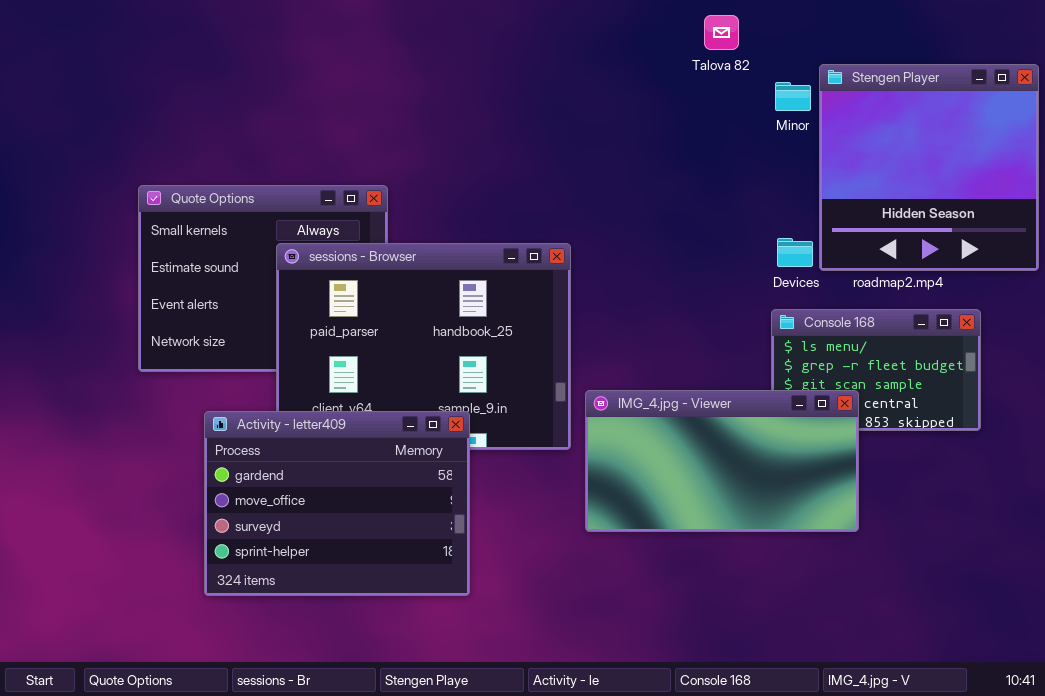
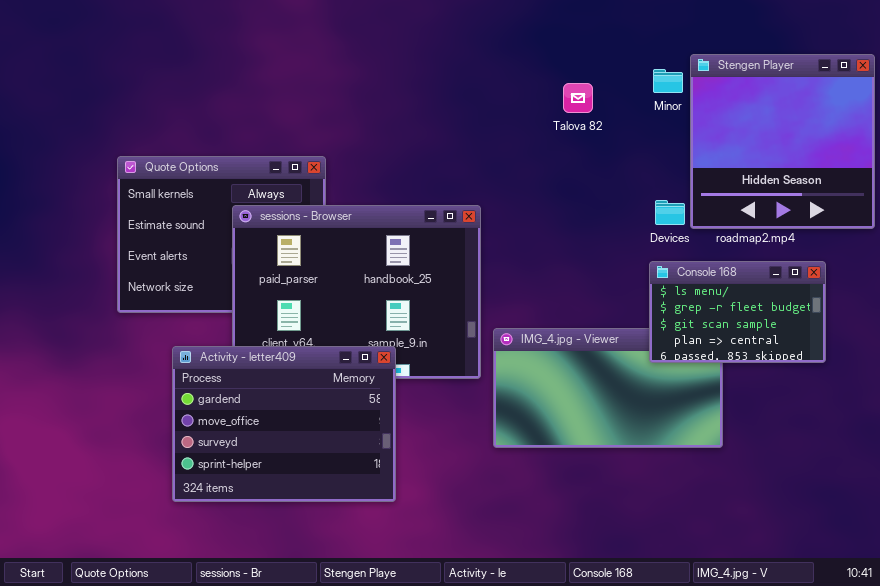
Talova 82: [704,15,739,50] -> [563,83,593,113], moved
Console 168: [771,309,981,431] -> [649,261,826,363], raised

